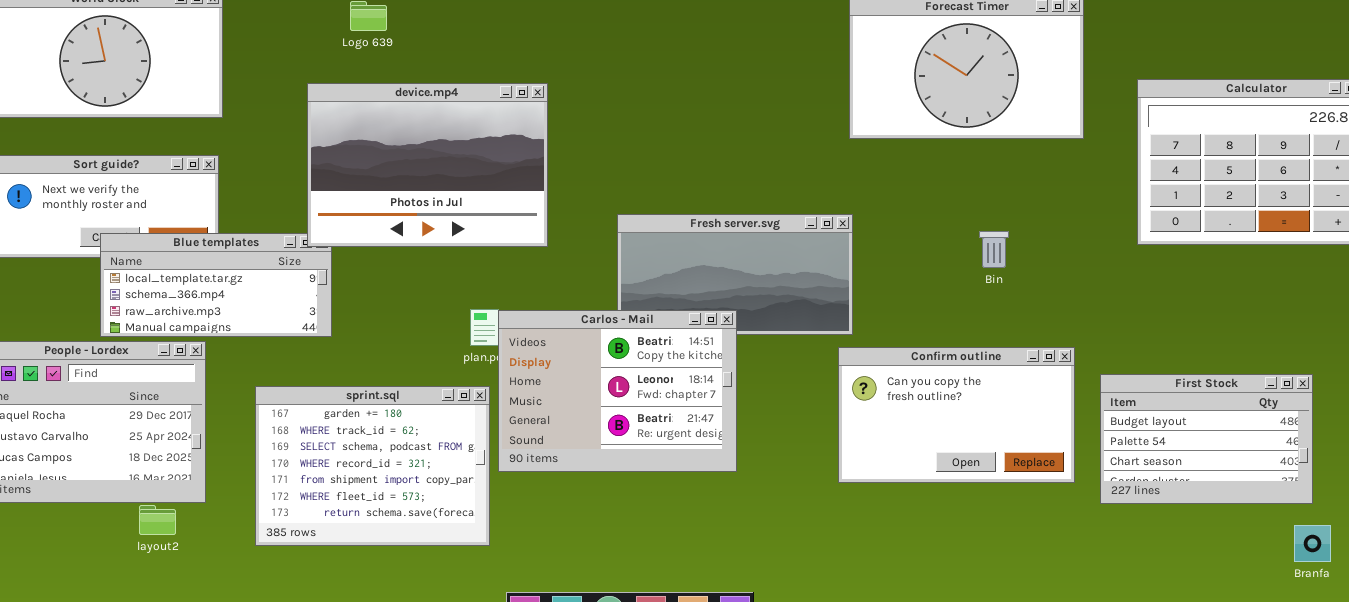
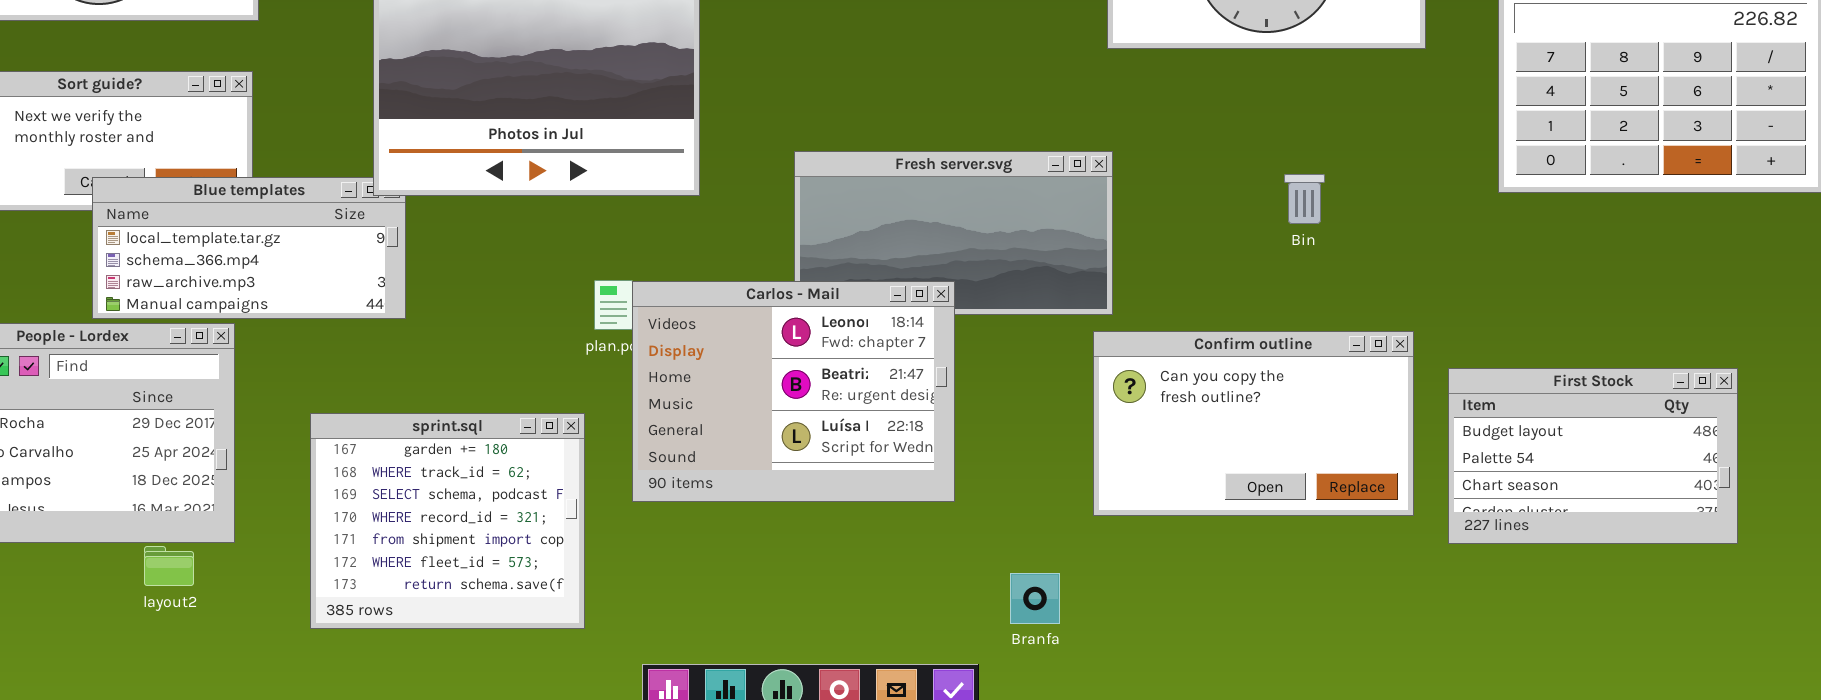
Carlos - Mail: [498,310,737,472] -> [632,281,955,502], scrolled down 1 row
sprint.sql: [255,386,490,546] -> [310,413,585,629], moved, resized
Branfa: [1294,525,1331,562] -> [1010,573,1060,624], moved

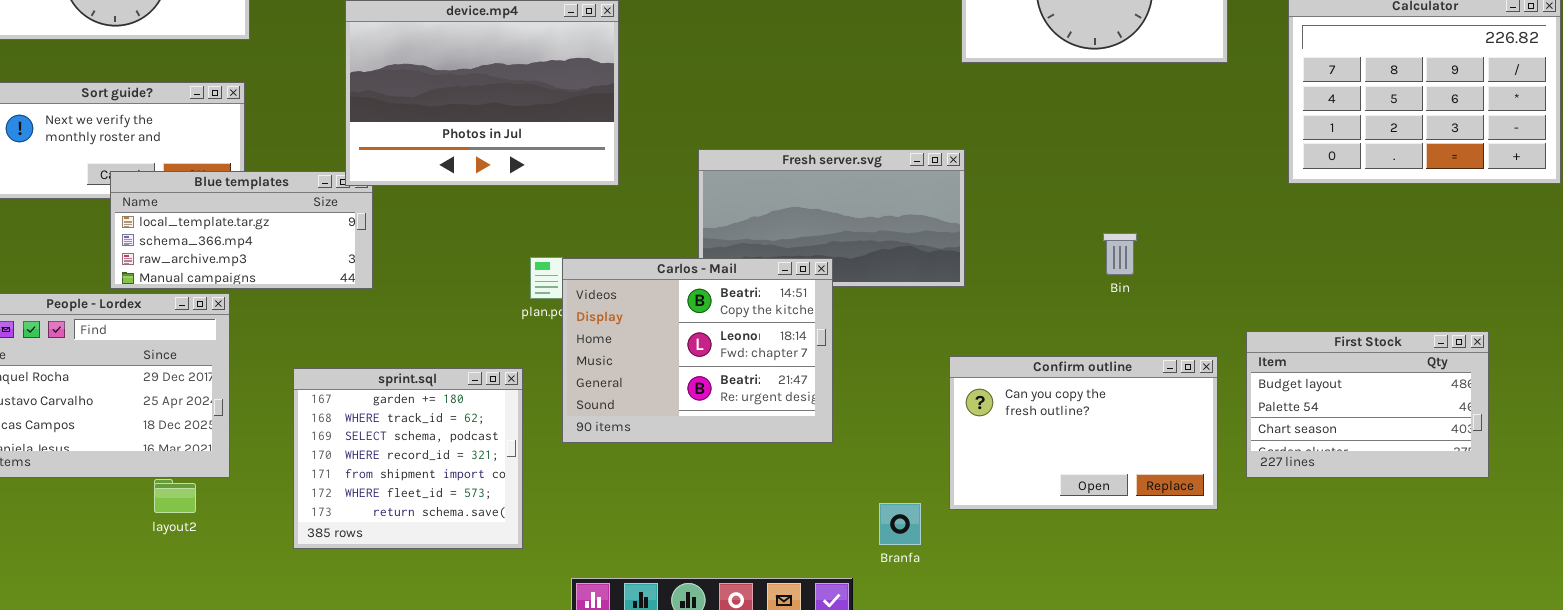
Bin: [1284,174,1325,224] -> [1103,233,1137,275], moved
Carlos - Mail: [632,281,955,502] -> [562,258,833,443], scrolled up 1 row
Confirm outline: [1093,331,1414,516] -> [949,356,1218,510], moved

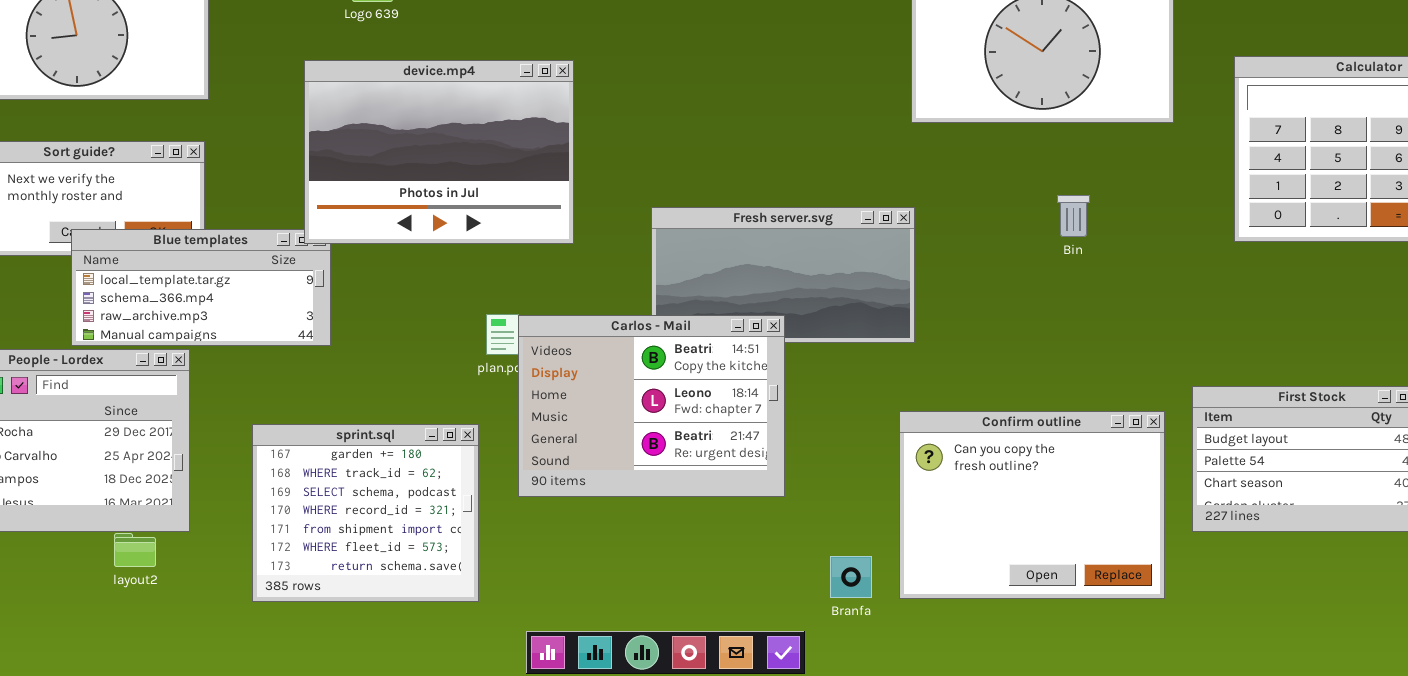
Bin: [1103,233,1137,275] -> [1057,195,1090,237], moved
Confirm outline: [949,356,1218,510] -> [899,411,1165,599], resized

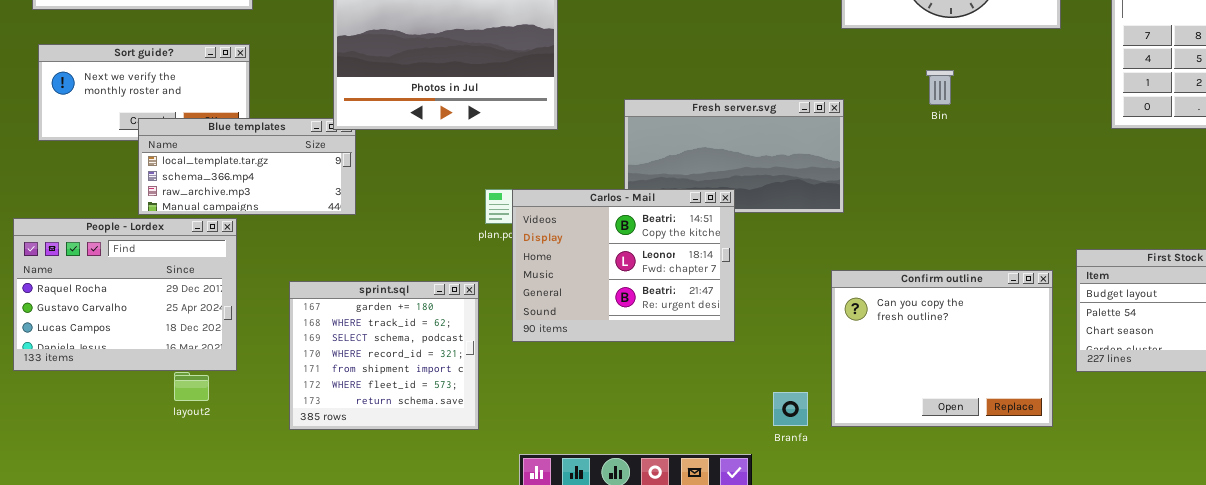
Bin: [1057,195,1090,237] -> [926,70,954,105], moved

